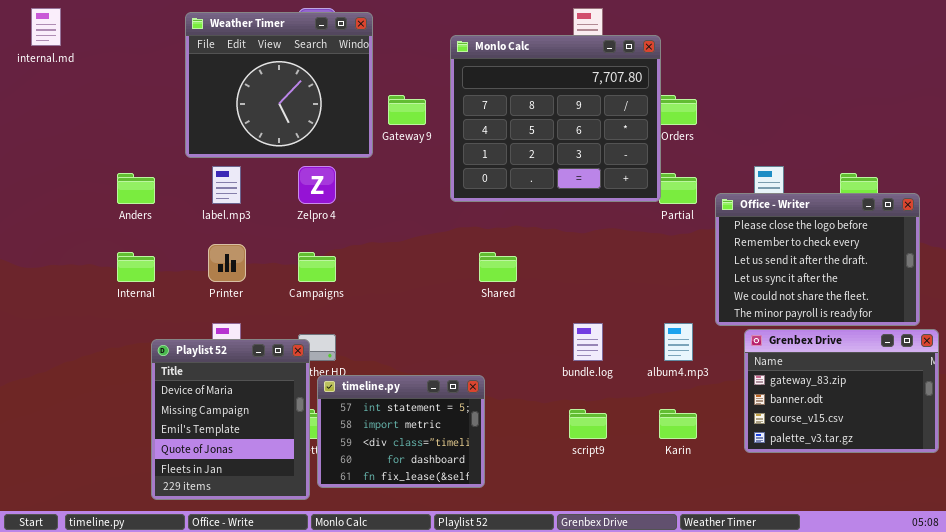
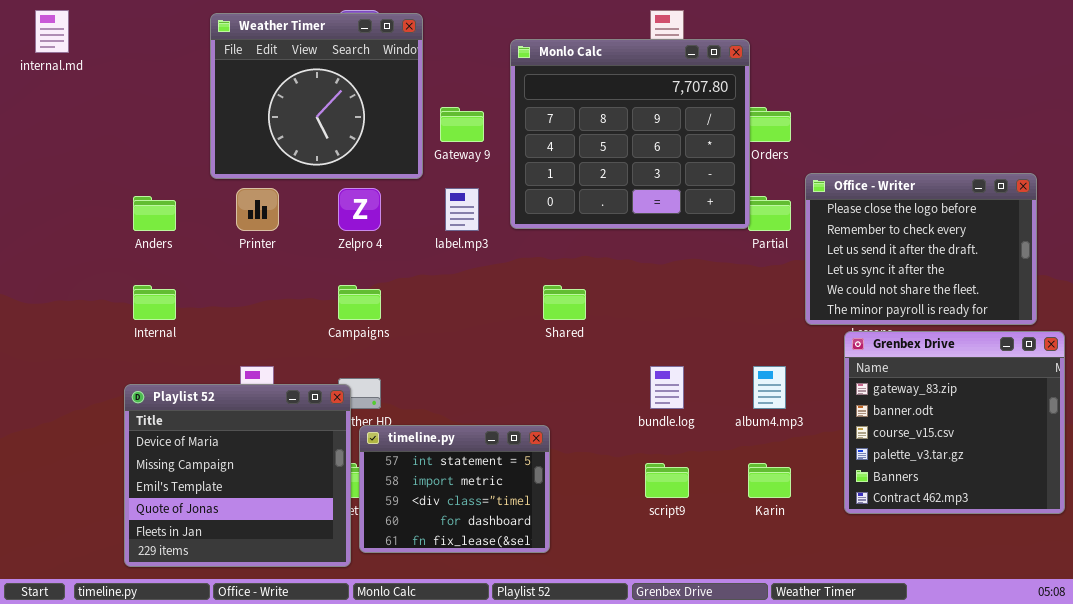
label.mp3: [212,166,241,204] -> [445,188,479,231], moved
Office - Writer: [715,193,920,326] -> [805,173,1037,325], moved
Printer: [208,244,246,282] -> [236,188,279,231], moved
Grenbex Drive: [744,329,939,453] -> [844,331,1065,514], resized
Playlist 52: [151,339,310,500] -> [124,384,351,567], resized

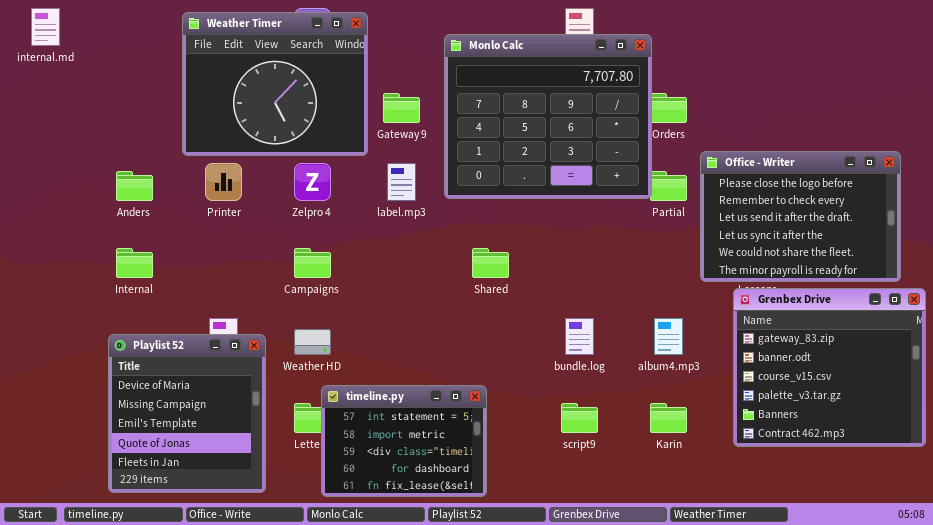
Playlist 52: [124,384,351,567] -> [108,334,266,493], resized
timeline.py: [359,425,550,553] -> [321,385,487,497], moved

